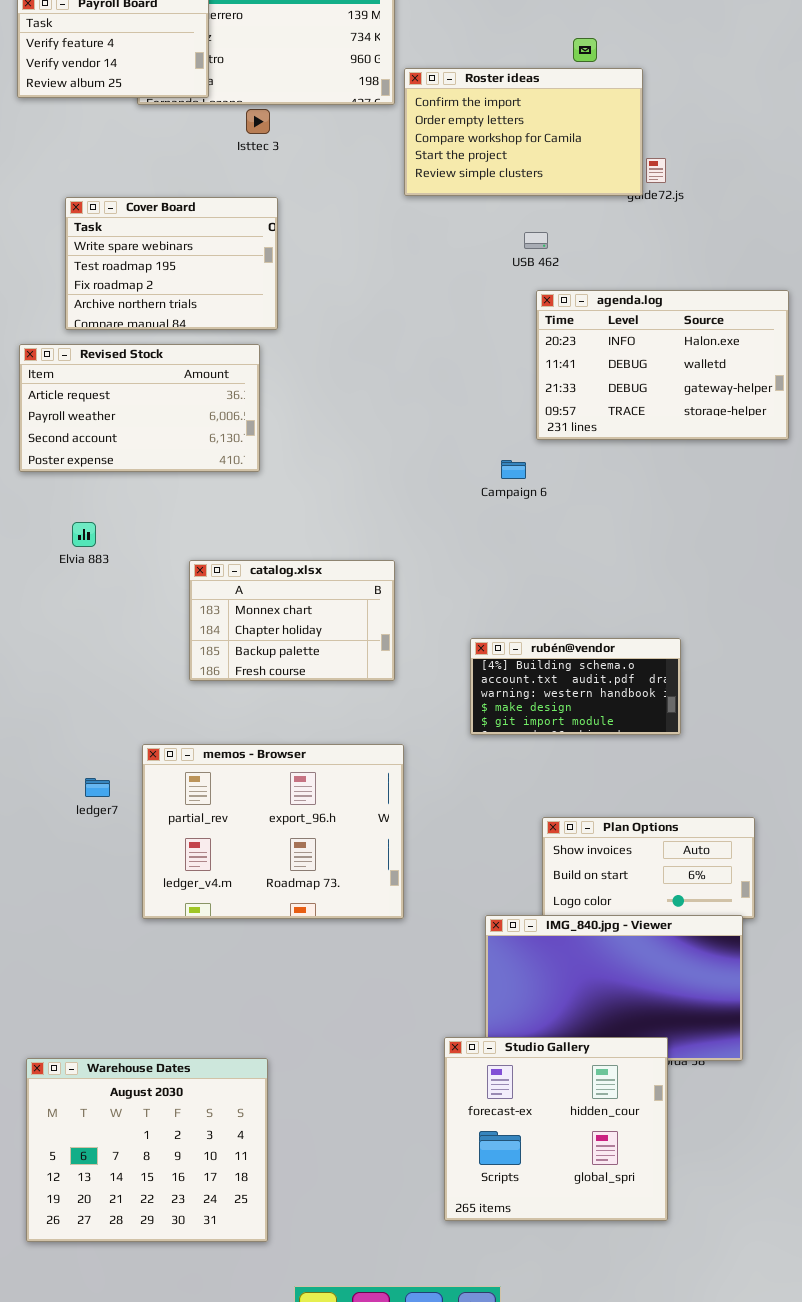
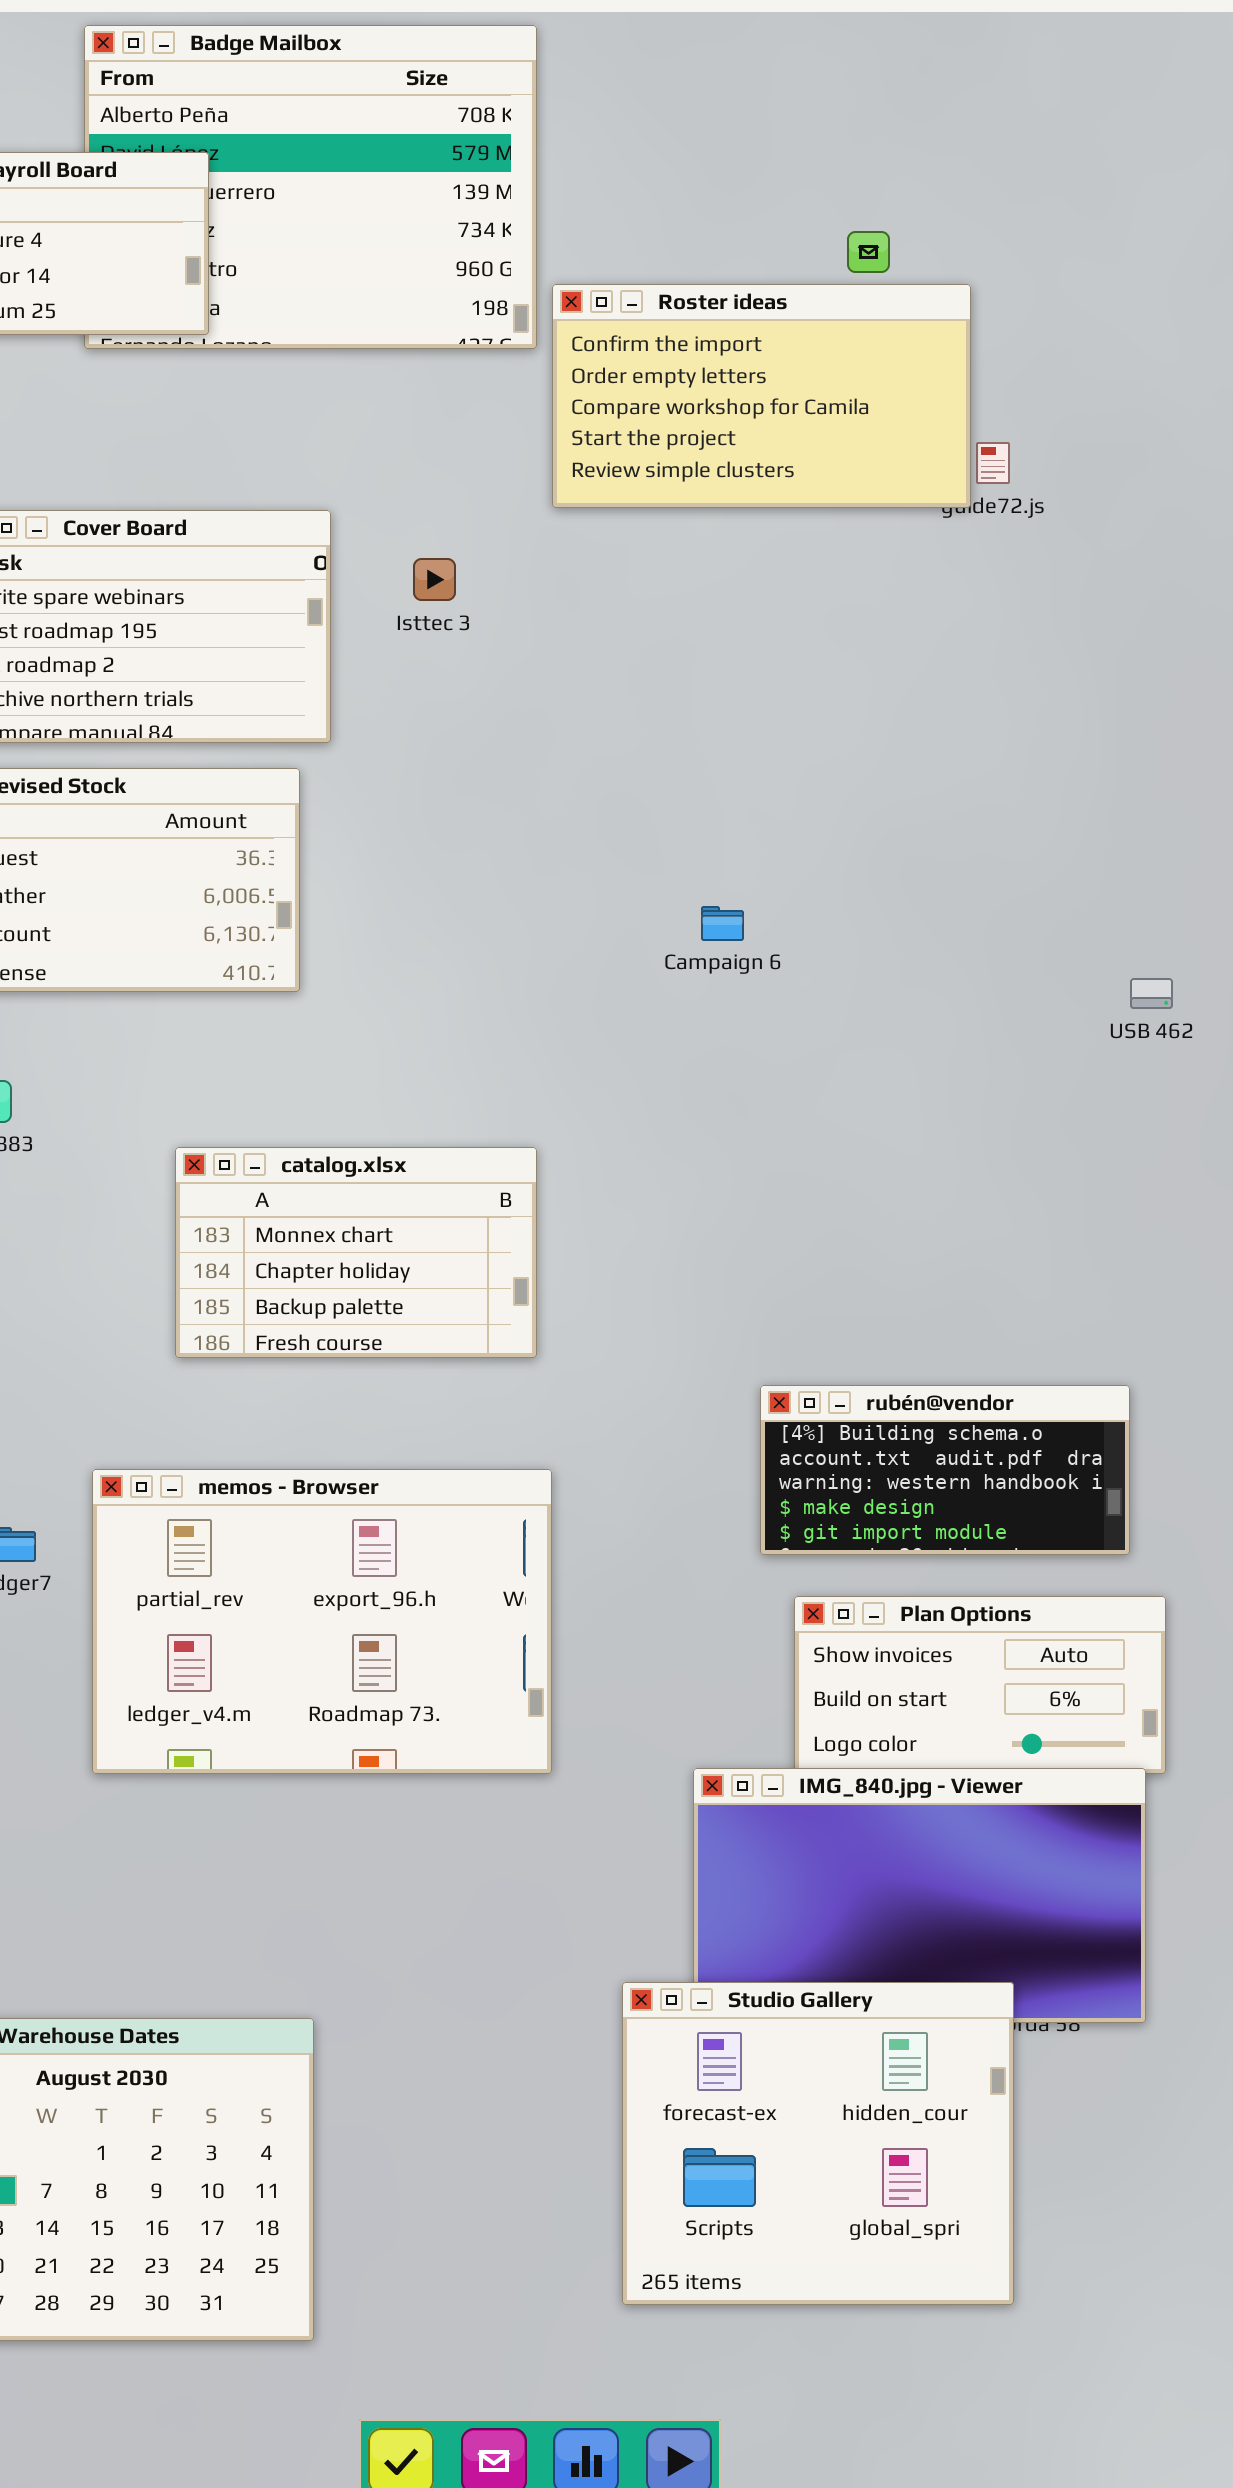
Isttec 3: [246,109,270,134] -> [413,558,456,601], moved
USB 462: [524,232,548,249] -> [1130,978,1173,1009], moved
agenda.log: [536,290,789,440] -> none, closed
Campaign 6: [501,460,526,479] -> [701,906,744,941], moved
rubén@vendor: [470,638,681,735] -> [760,1385,1130,1555], moved

